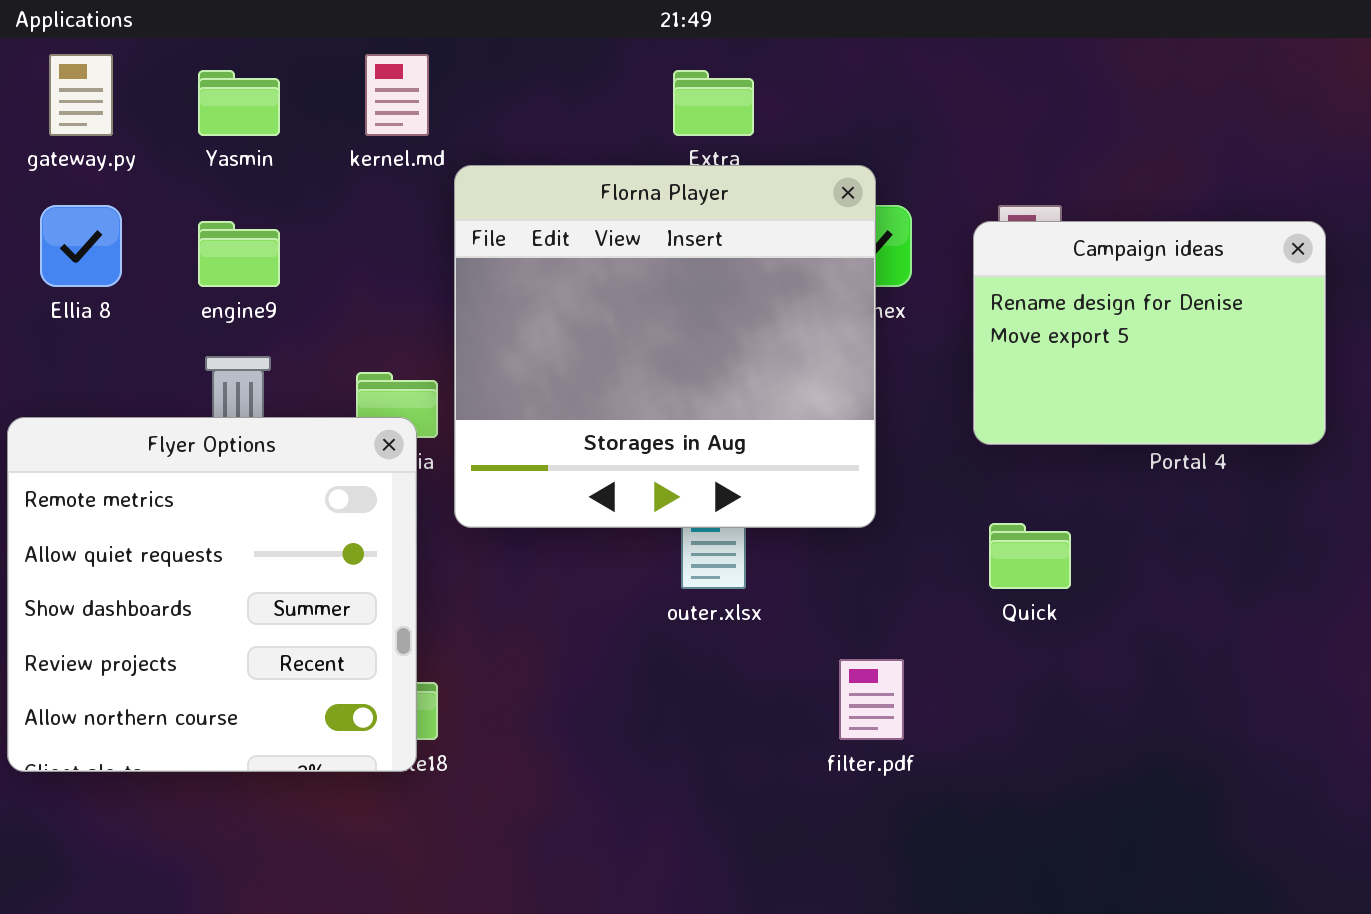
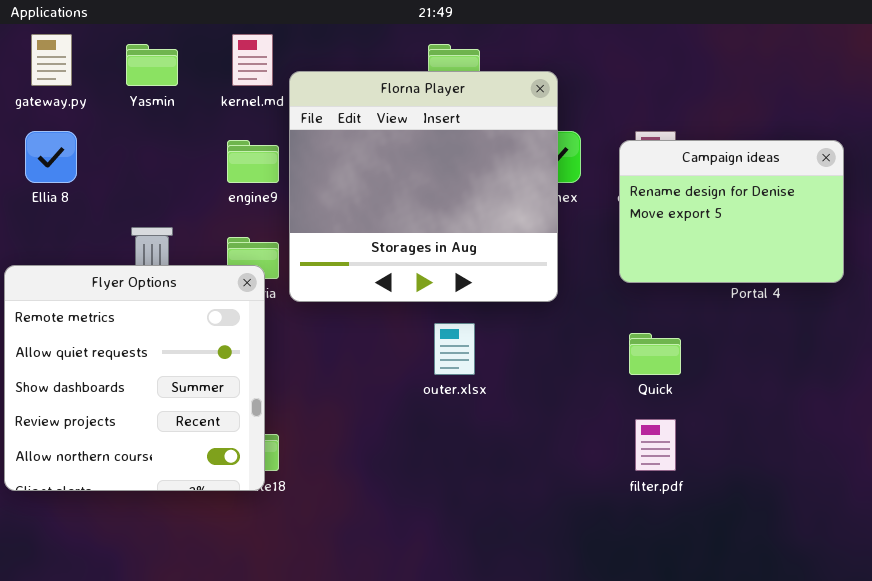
Florna Player: [454,165,876,528] -> [289,71,558,302], moved
engine9: [198,221,280,287] -> [227,140,279,183], moved
filter.pdf: [839,659,904,740] -> [635,419,676,471], moved

